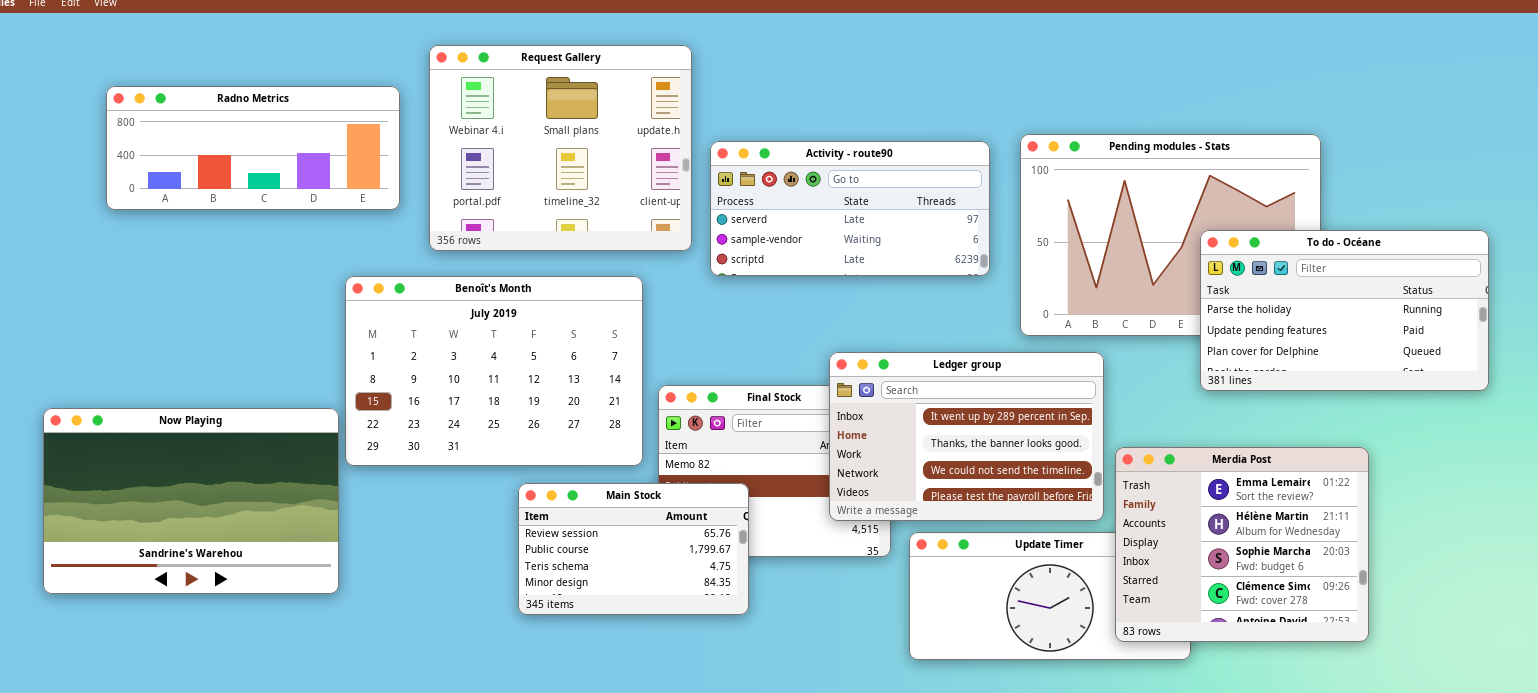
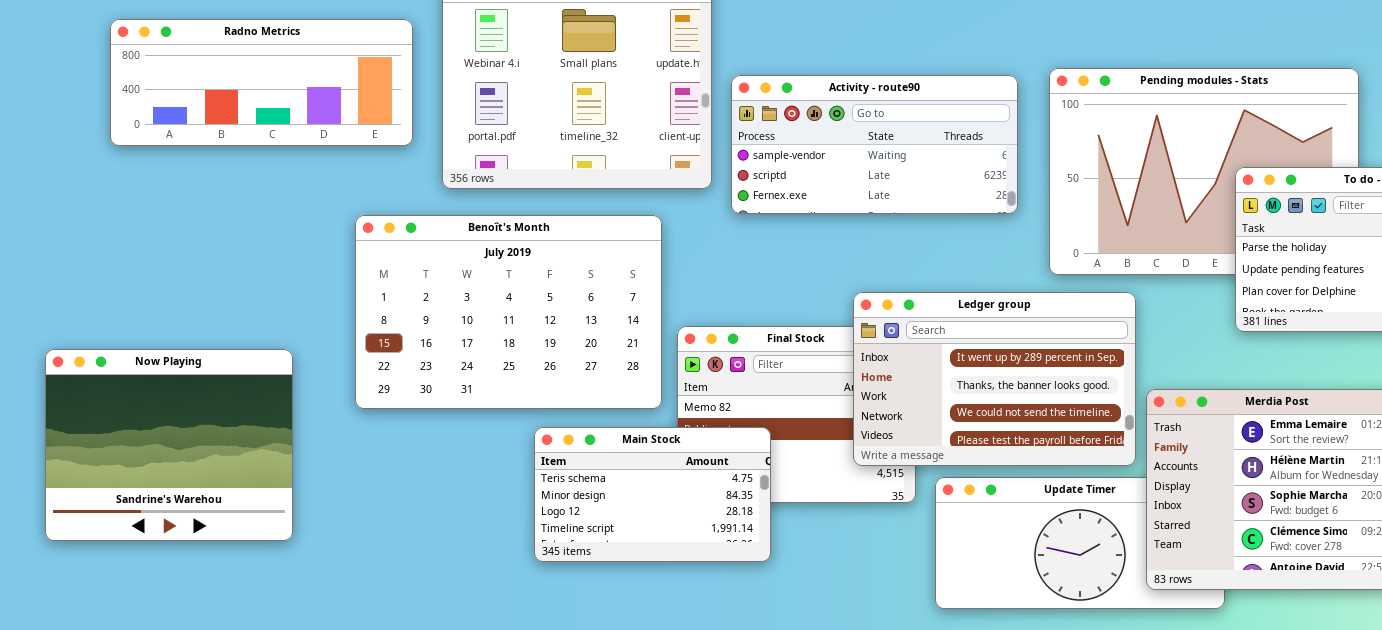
Activity - route90: [710,141,990,276] -> [731,75,1018,214], scrolled down 1 row
Now Playing: [43,408,339,594] -> [45,349,293,541], resized
Main Stock: [518,483,749,615] -> [534,427,771,562], scrolled down 2 rows

